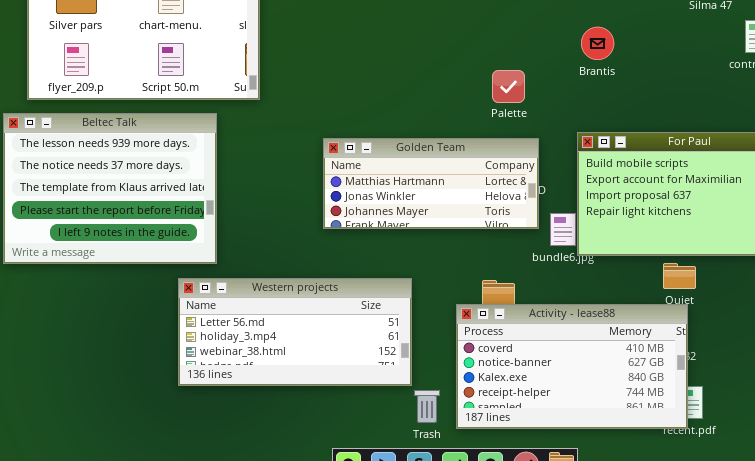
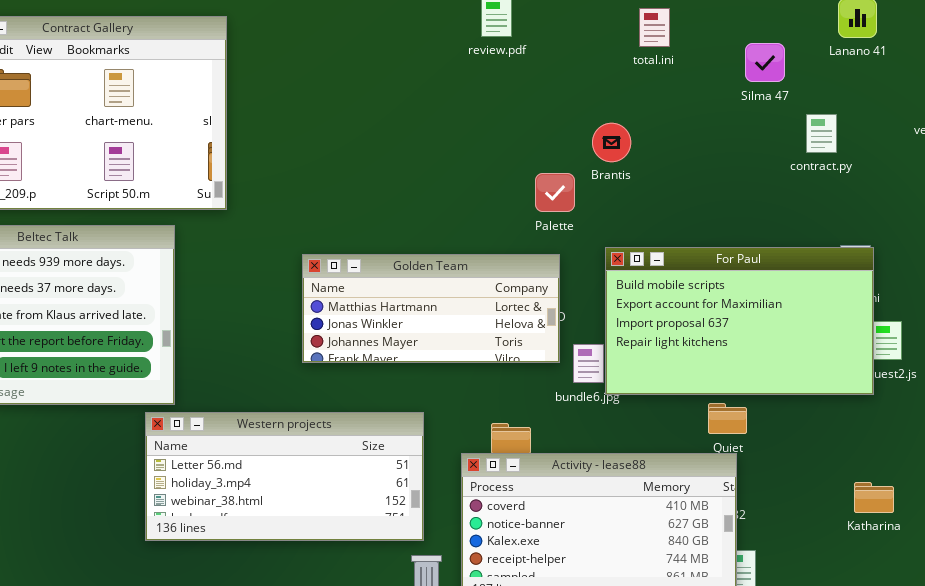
Brantis: [581,27,614,60] -> [592,123,631,162], moved
Palette: [492,70,525,103] -> [535,173,575,212], moved
Western projects: [178,278,412,386] -> [145,412,424,541], moved

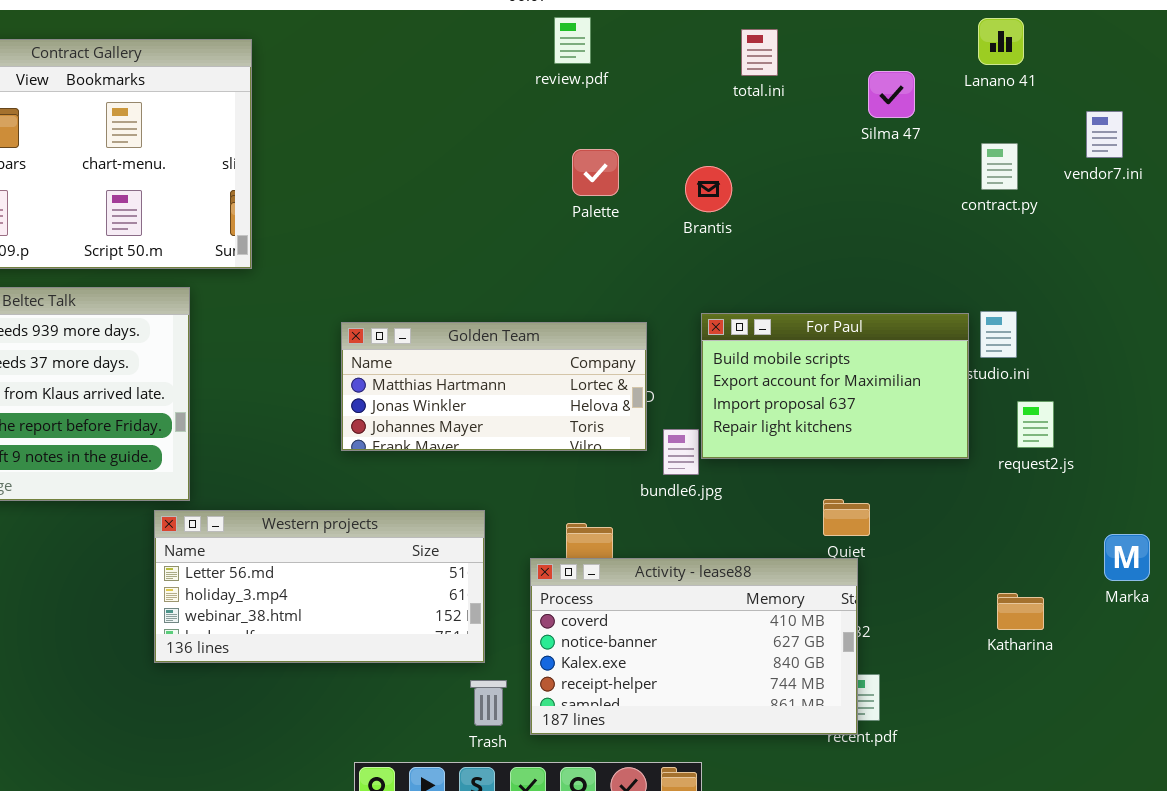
contract.py: [806,114,837,153] -> [981,143,1018,190], moved
Palette: [535,173,575,212] -> [572,149,619,196], moved
For Paul: [605,247,874,395] -> [701,313,969,459], resized

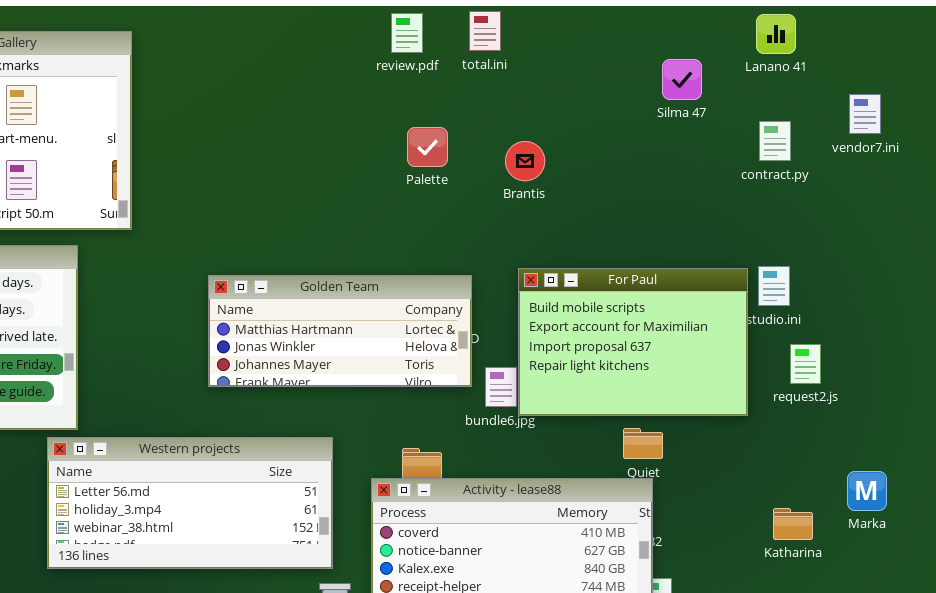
total.ini: [741,29,778,76] -> [469,11,501,51], moved
For Paul: [701,313,969,459] -> [518,268,748,416], resized
Marka: [1104,534,1150,581] -> [847,471,887,511], moved

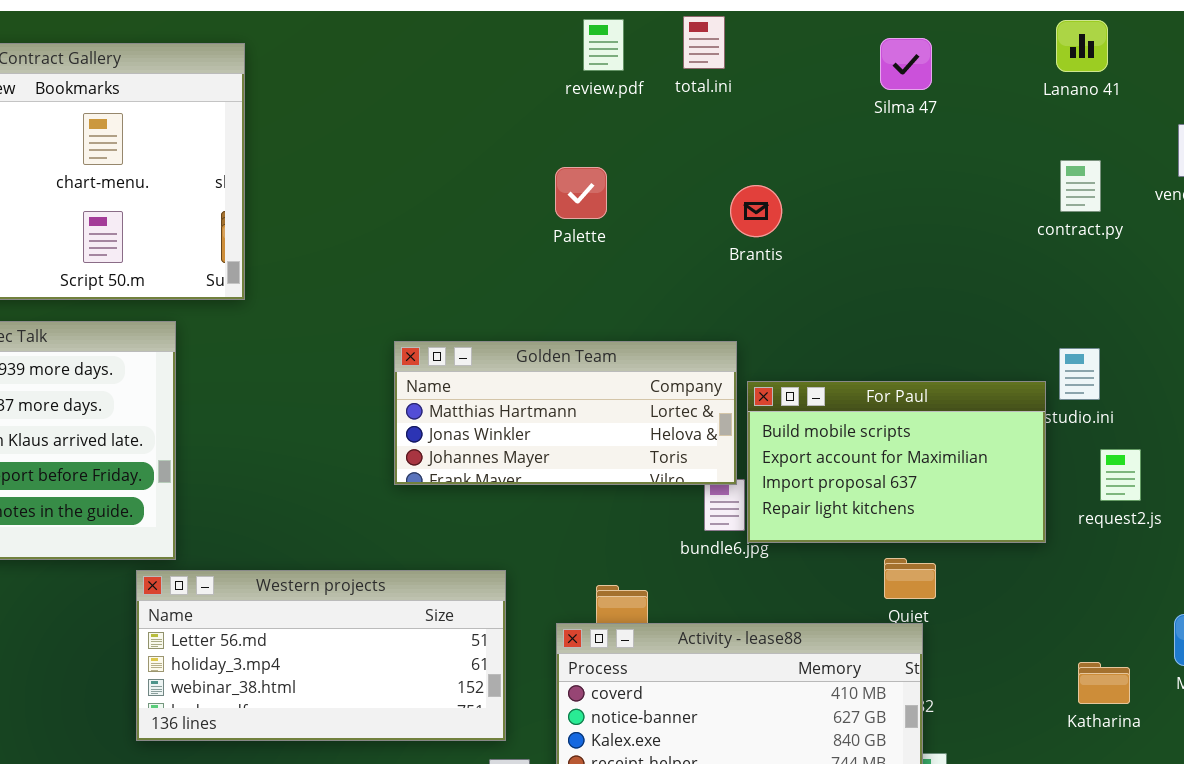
Silma 47: [662,59,702,100] -> [880,38,932,90], moved
Palette: [407,127,448,167] -> [555,167,607,219], moved
For Paul: [518,268,748,416] -> [747,381,1046,543], resized
Golden Team: [208,275,472,387] -> [394,341,737,485], moved

